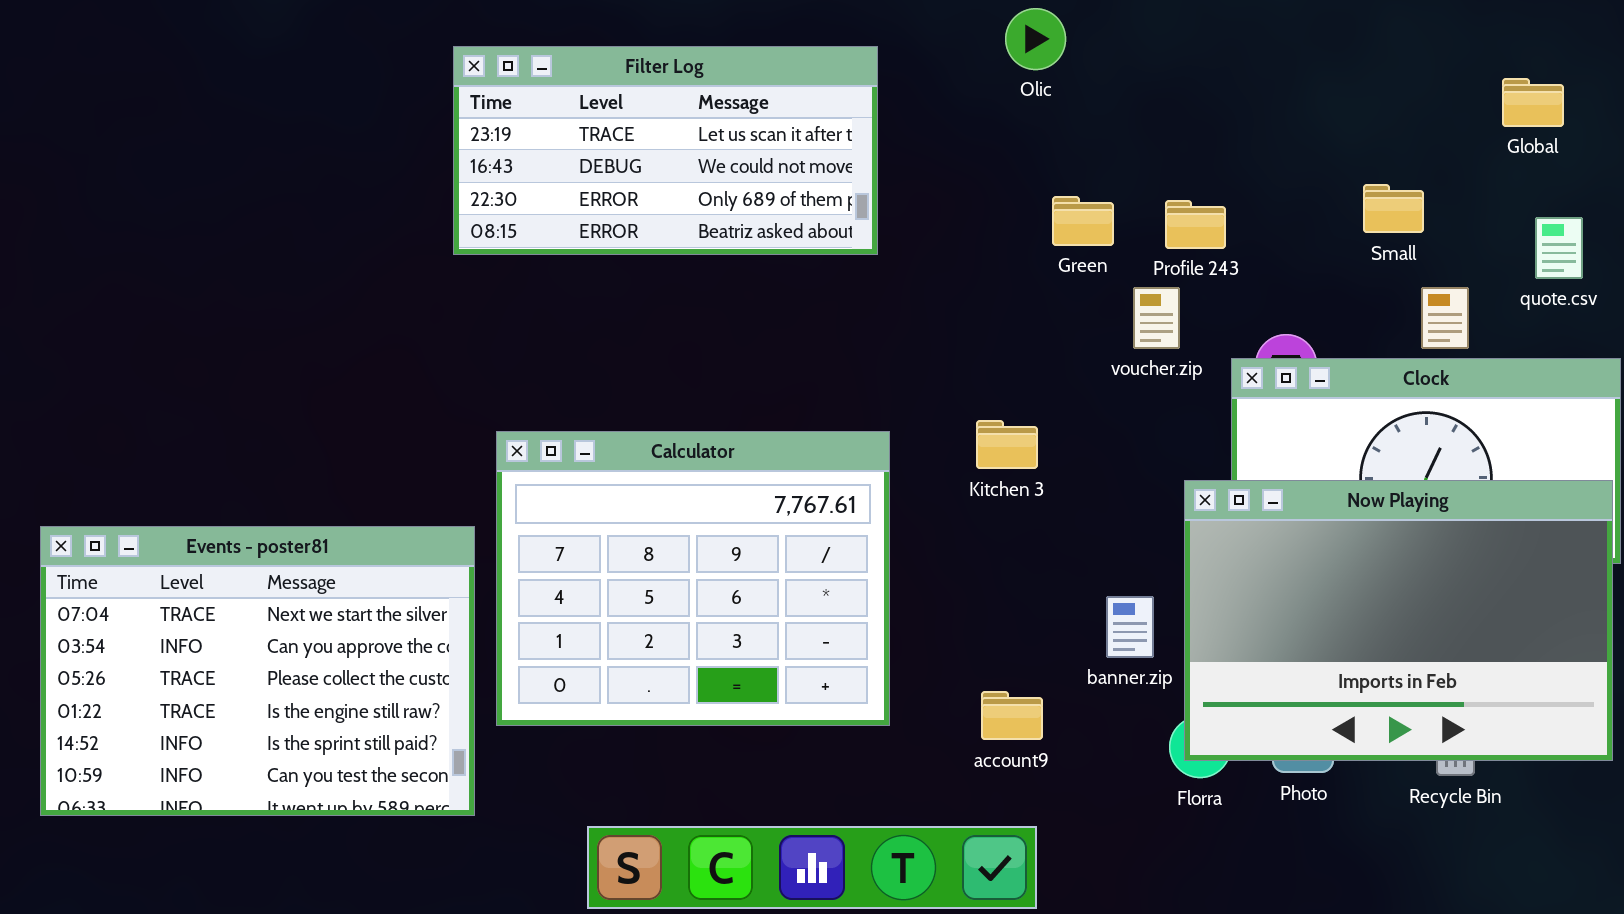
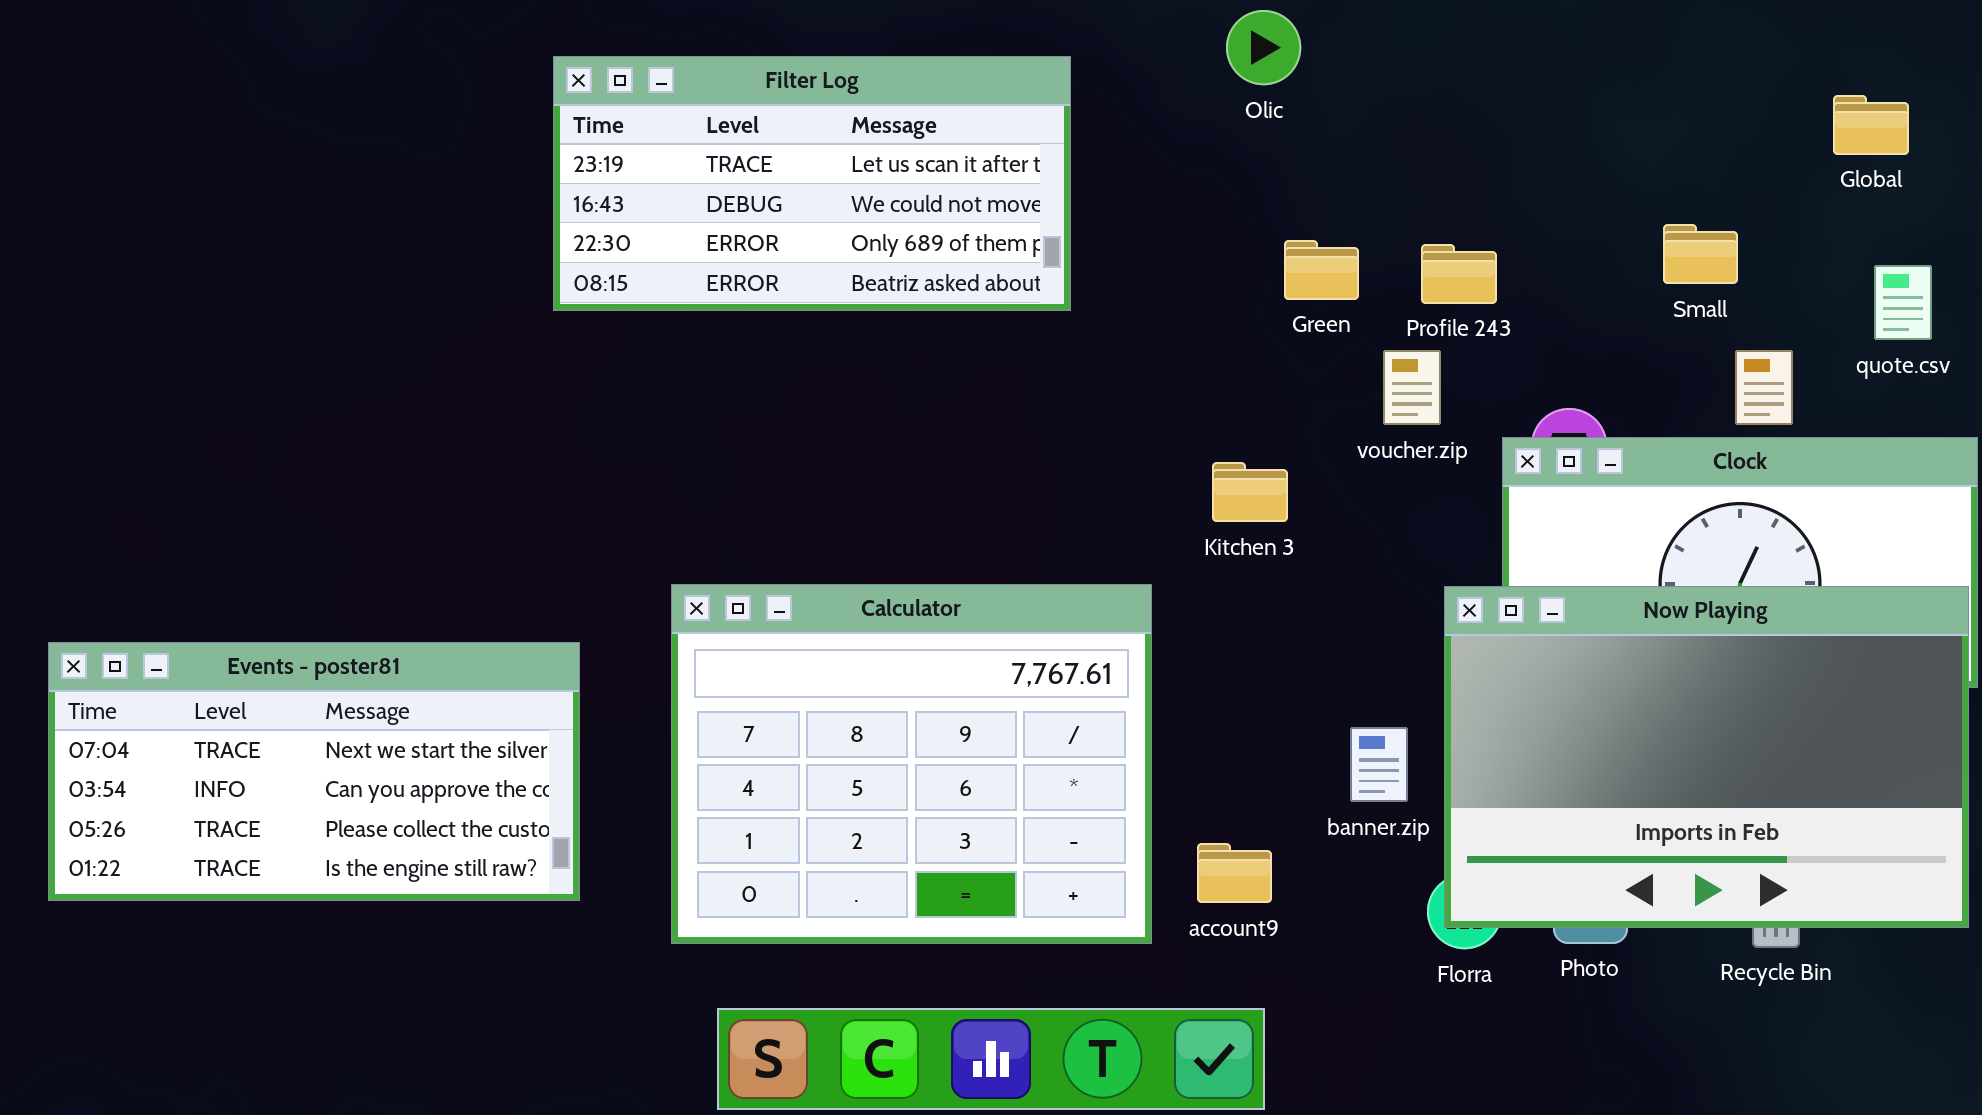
Kitchen 3: [976,420,1038,469] -> [1212,462,1288,522], moved
Calculator: [496,431,890,726] -> [671,584,1152,944], moved
Events - poster81: [40,526,475,816] -> [48,642,580,901], resized

